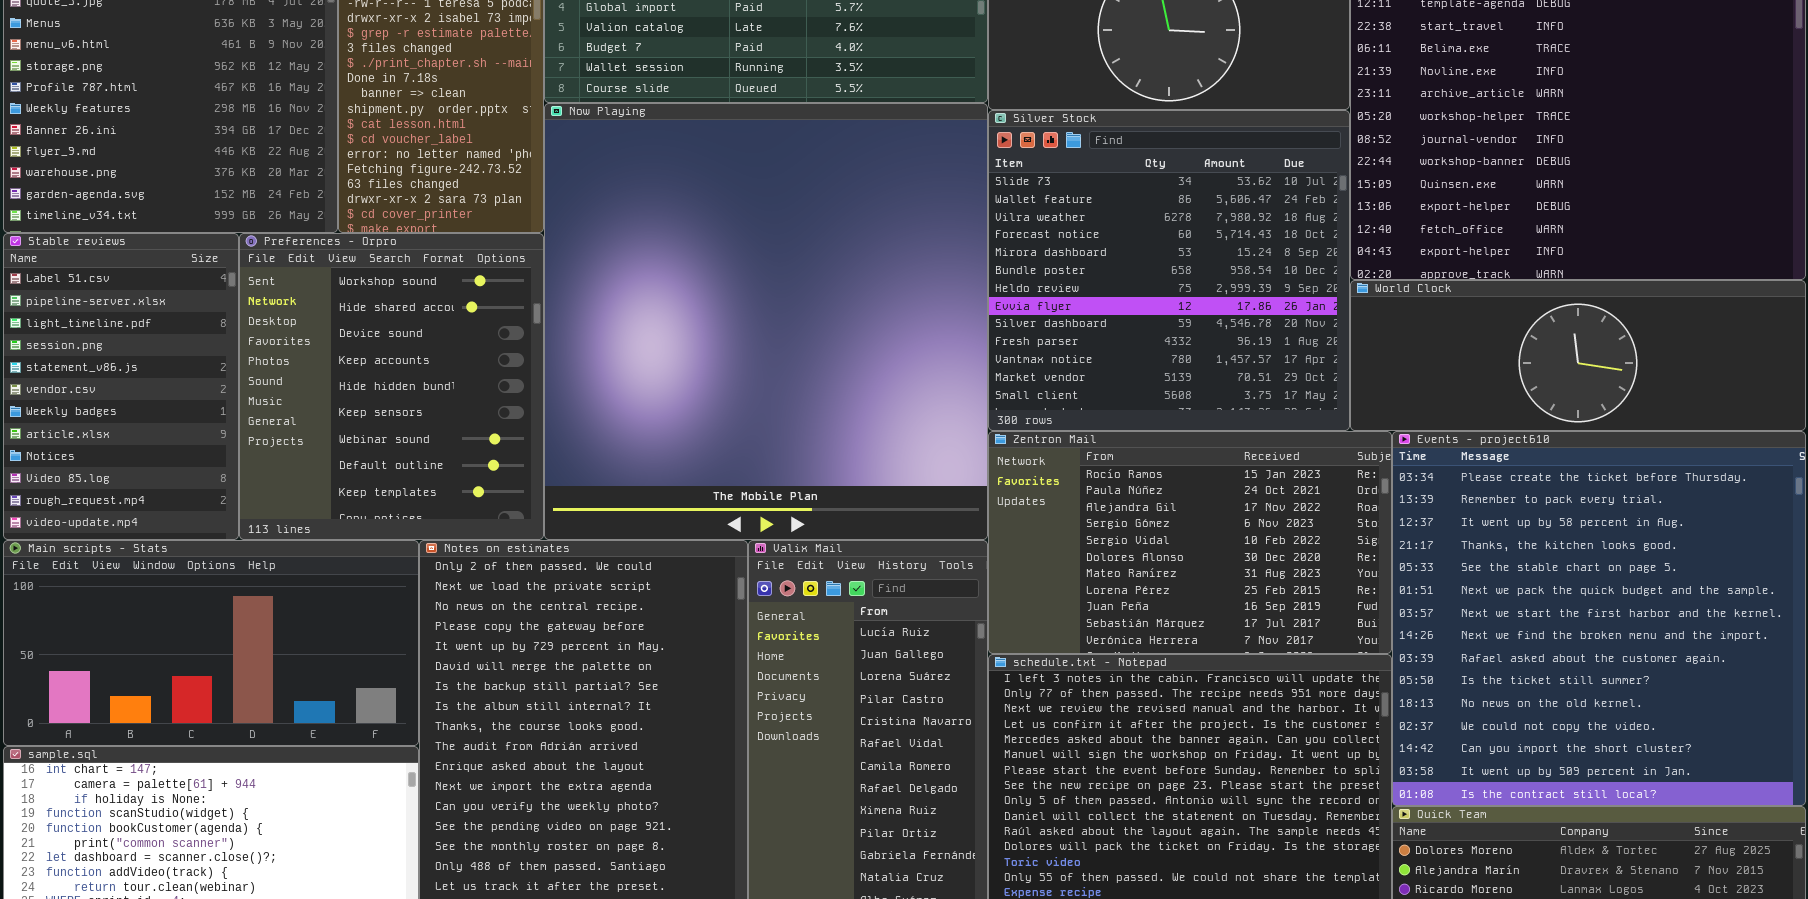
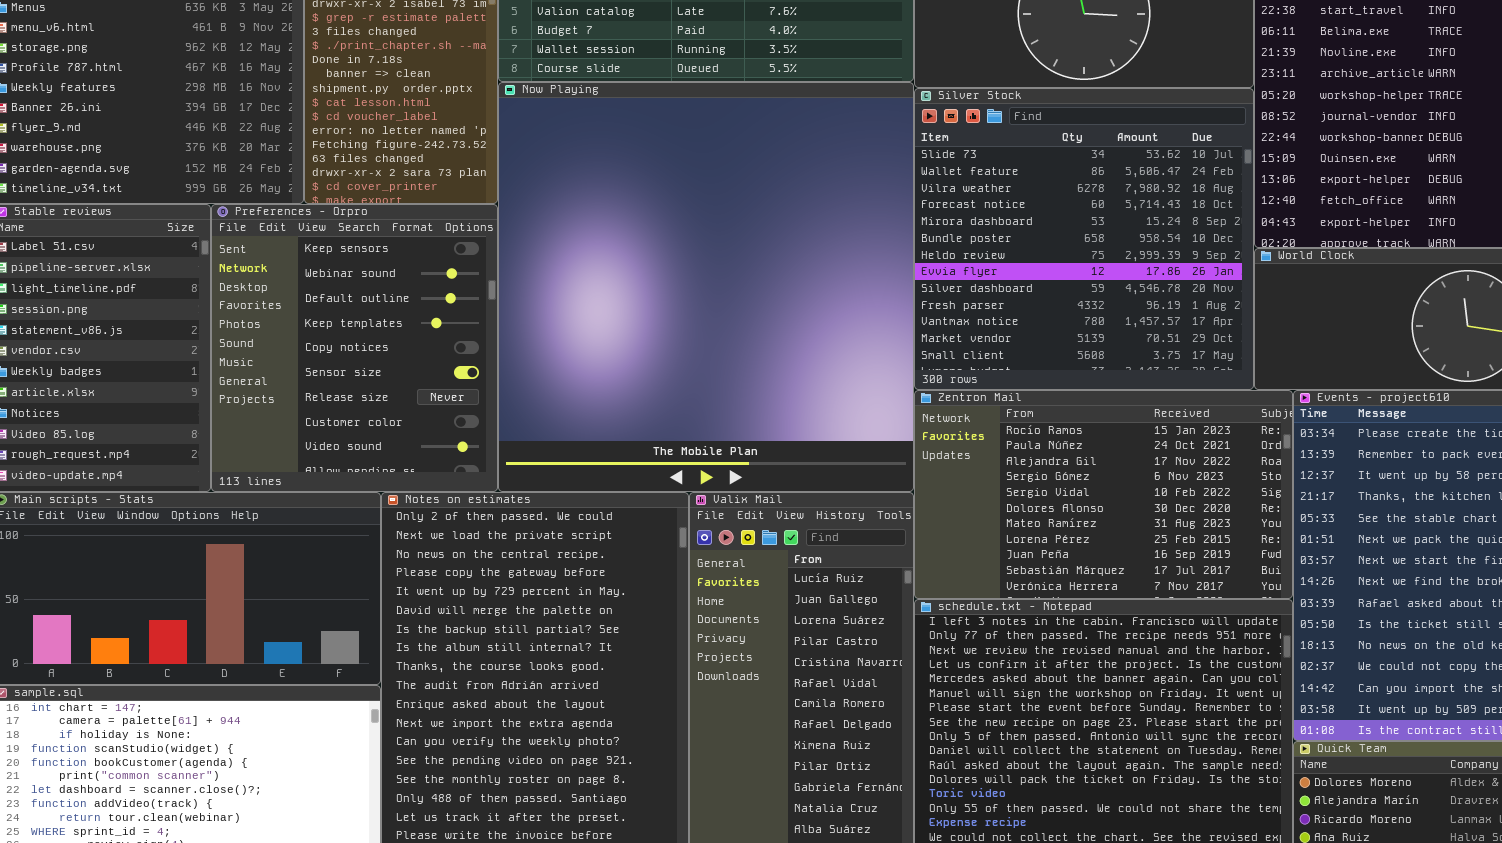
Preferences - Orpro: [239,233,544,540] -> [211,204,498,492], scrolled down 5 rows

